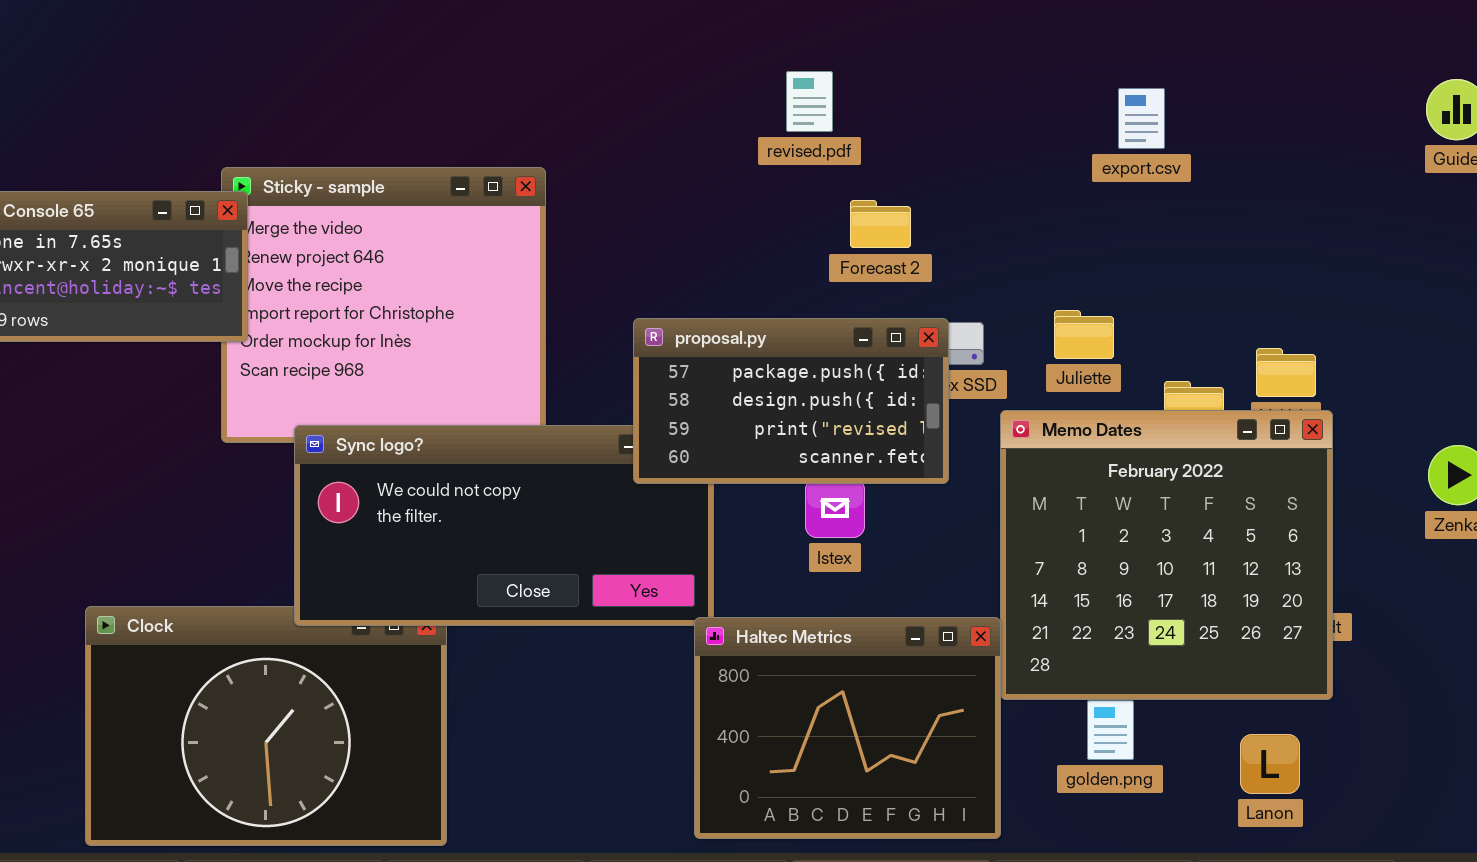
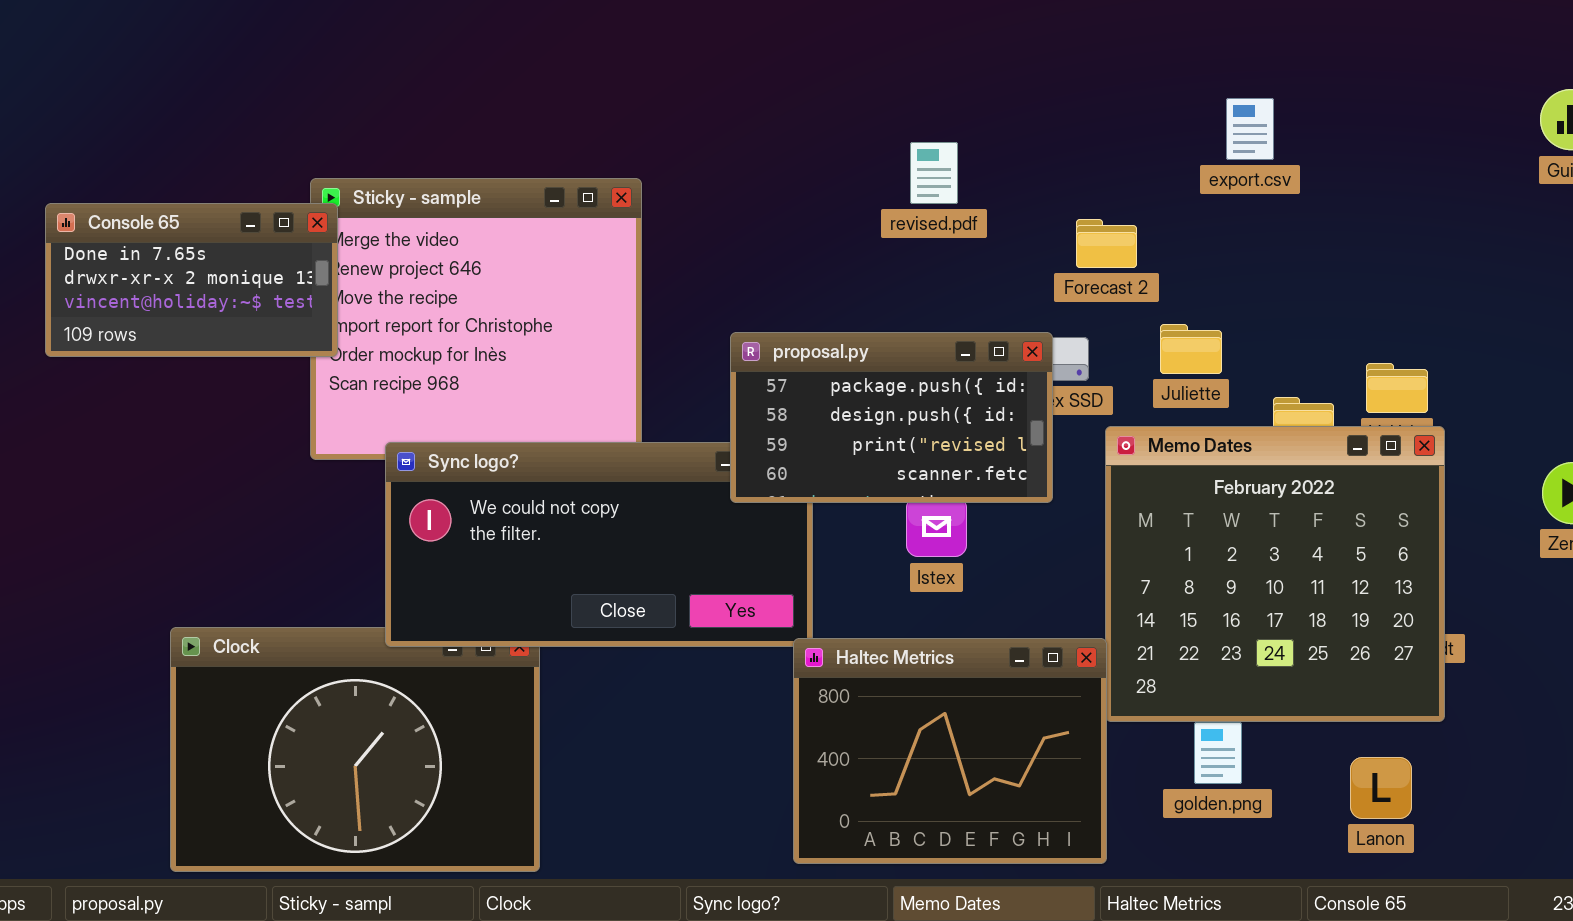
revised.pdf: [786,71,833,132] -> [910,142,958,204], moved
Forecast 2: [850,200,911,248] -> [1076,219,1137,268], moved

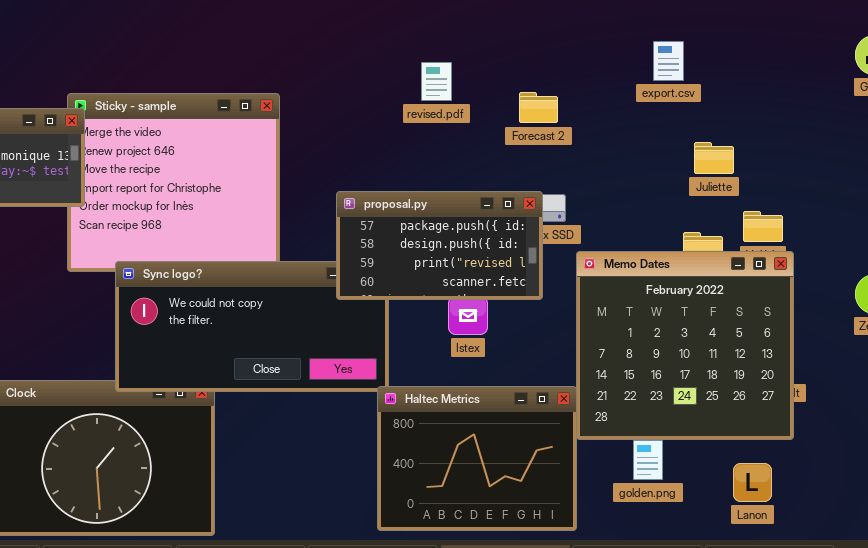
revised.pdf: [910,142,958,204] -> [421,62,452,101], moved
Forecast 2: [1076,219,1137,268] -> [519,92,558,123], moved
Juliette: [1160,324,1222,374] -> [694,142,734,174], moved

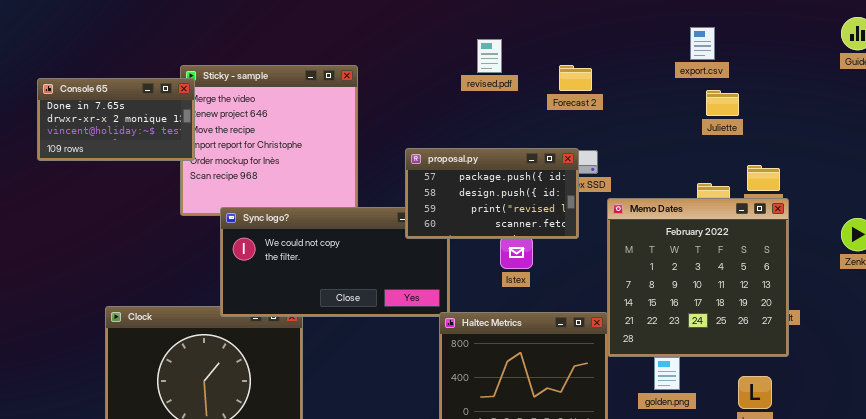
export.csv: [653,41,684,81] -> [690,27,715,60], moved
Juliette: [694,142,734,174] -> [706,90,739,116], moved

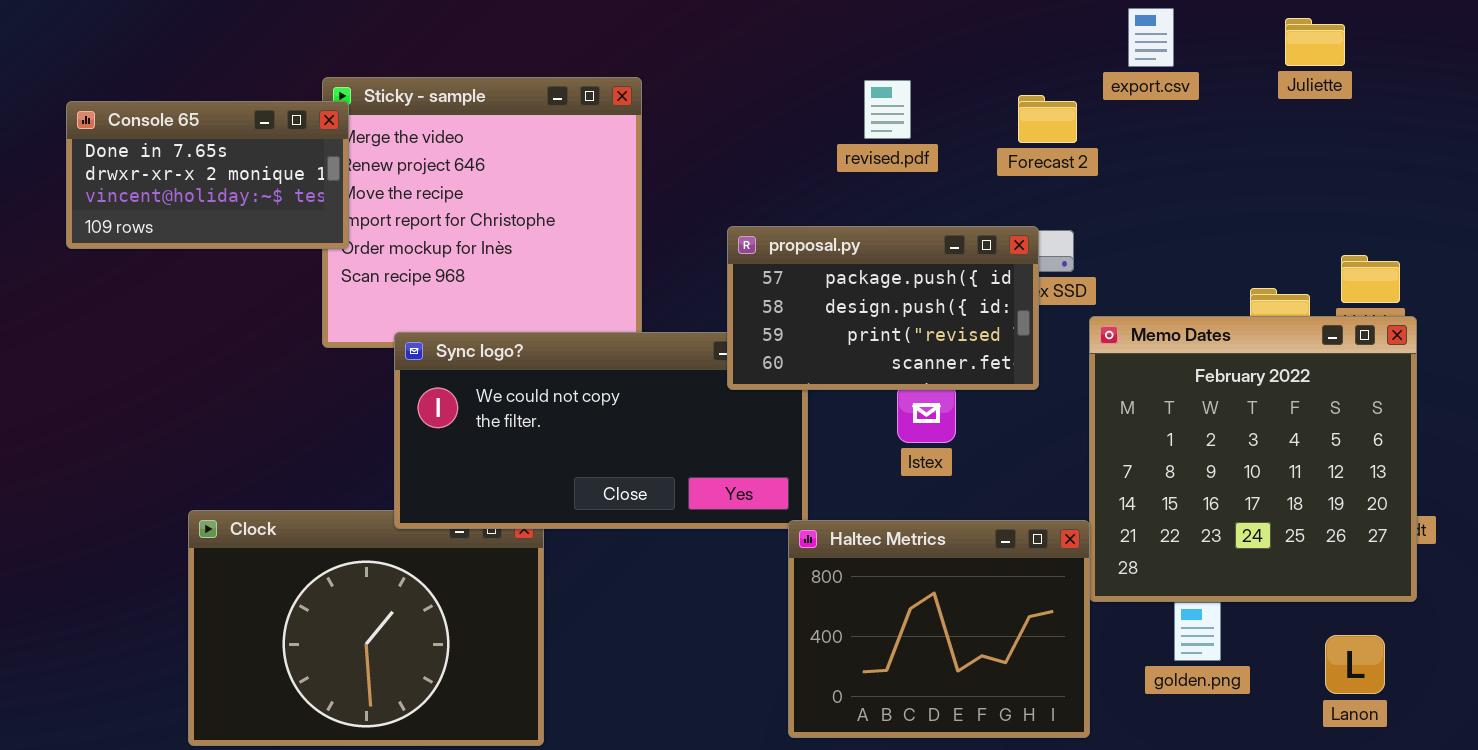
export.csv: [690,27,715,60] -> [1128,8,1174,67], moved
revised.pdf: [477,39,502,73] -> [864,80,911,139], moved
Forecast 2: [559,65,592,91] -> [1018,95,1077,143], moved
Juliette: [706,90,739,116] -> [1285,18,1345,66], moved

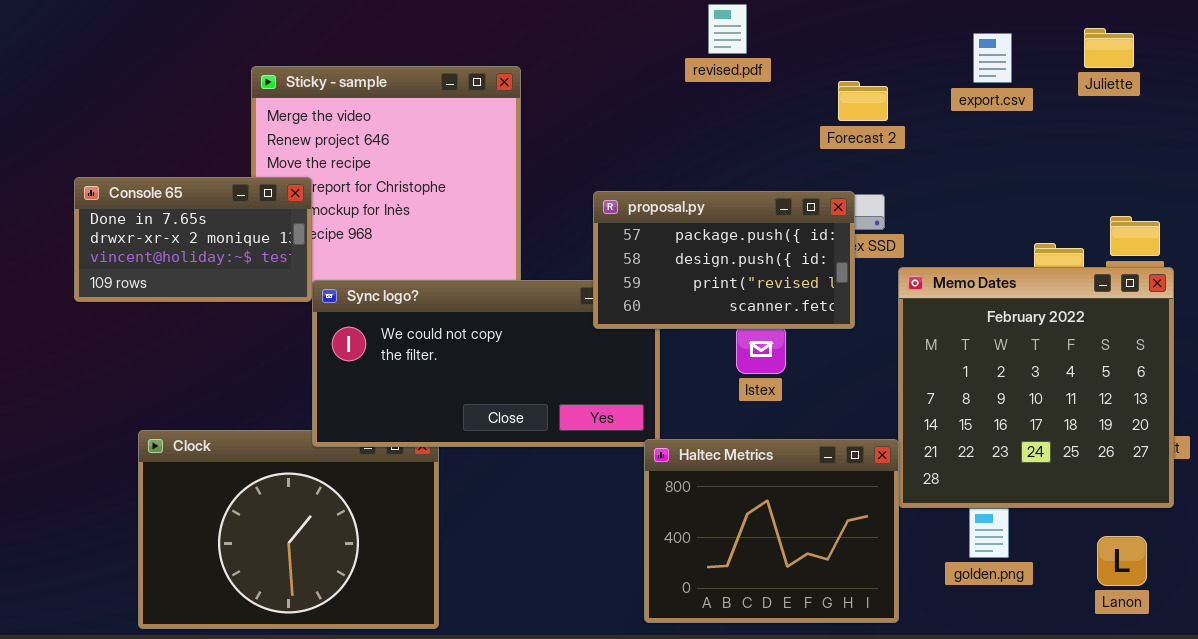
export.csv: [1128,8,1174,67] -> [973,33,1012,83], moved
Juliette: [1285,18,1345,66] -> [1084,28,1134,68], moved
revised.pdf: [864,80,911,139] -> [708,4,747,54], moved
Console 65: [66,101,349,249] -> [74,177,312,302], moved

